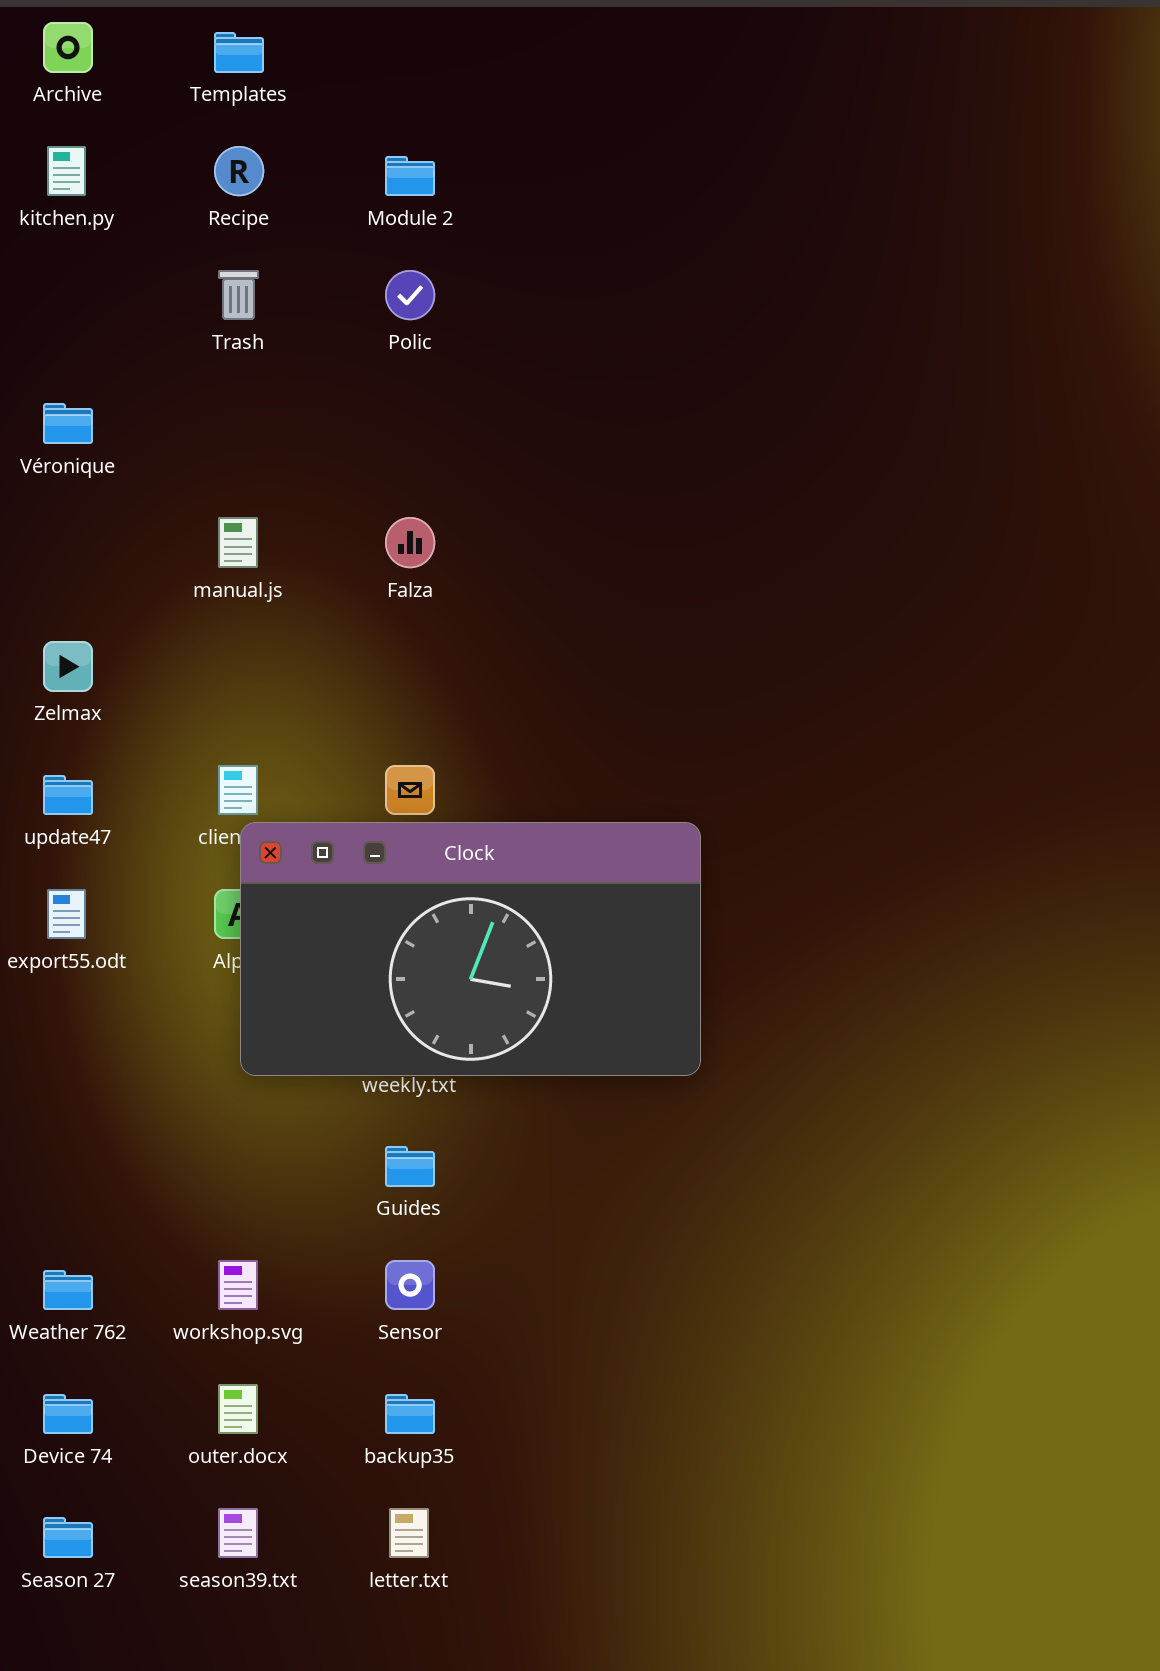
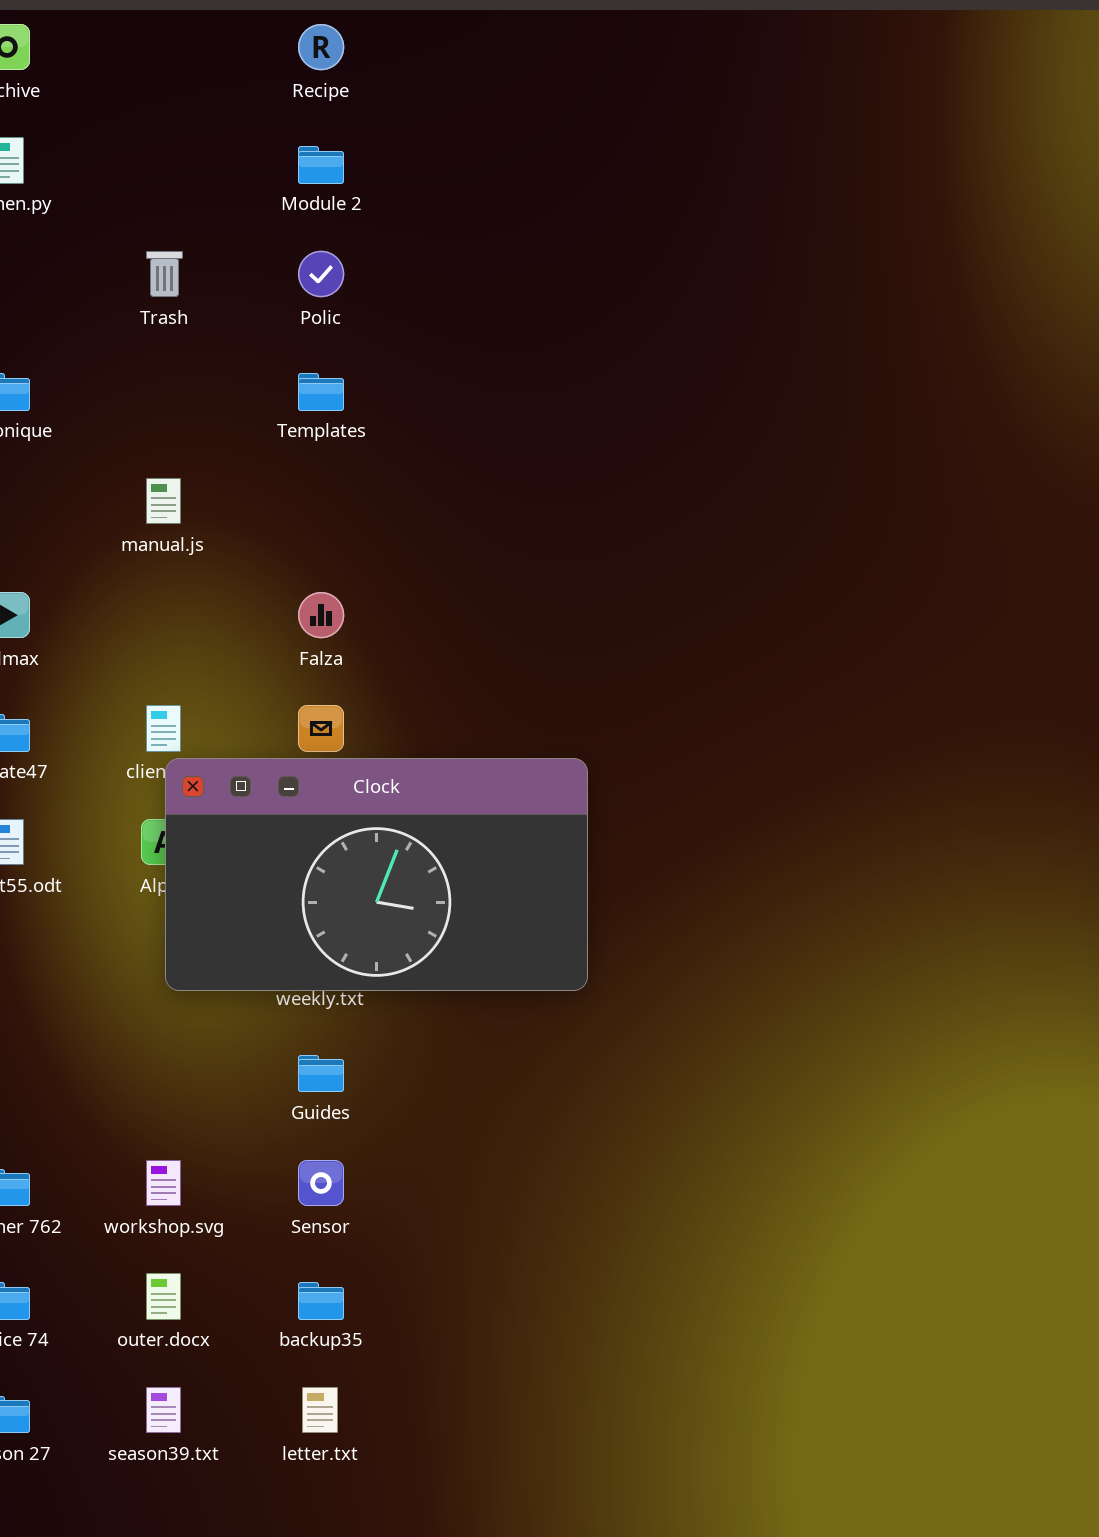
Templates: [214,32,264,73] -> [298,373,344,411], moved
Recipe: [214,146,264,196] -> [298,24,344,70], moved
Falza: [385,517,435,568] -> [298,592,344,638], moved

